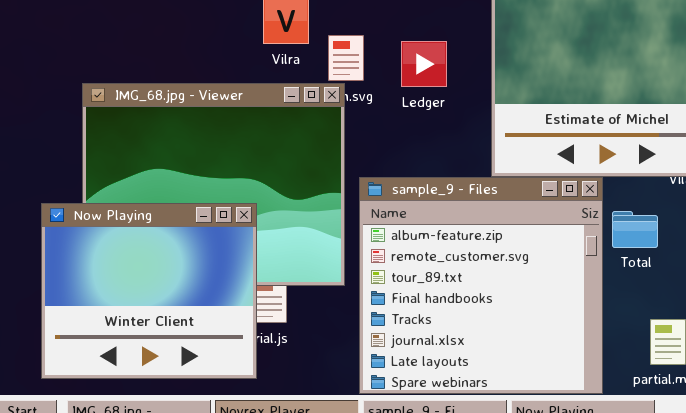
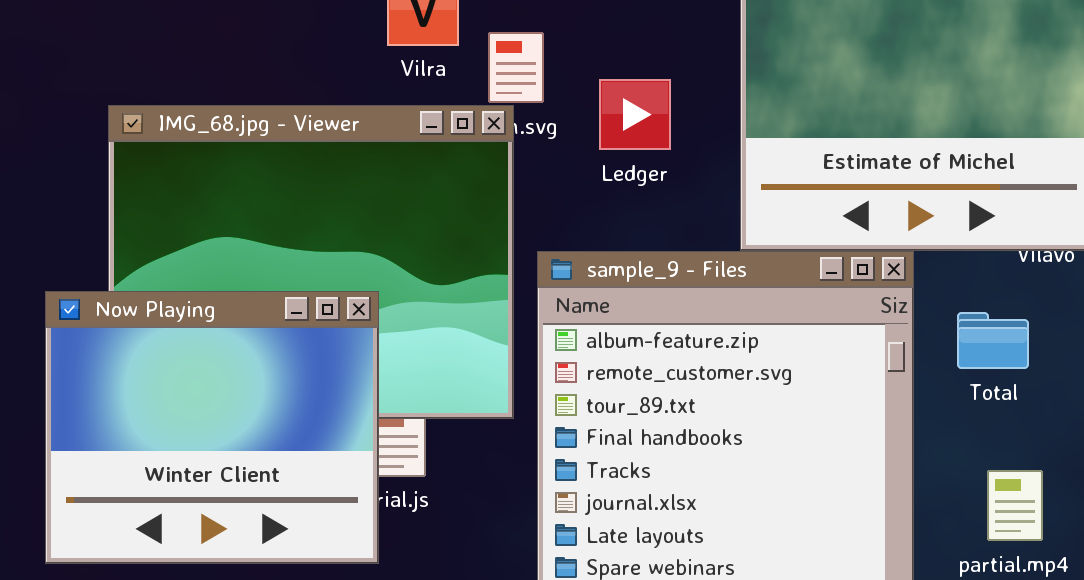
Ledger: [401,41,447,87] -> [599,79,671,150], moved
Total: [612,211,658,248] -> [957,312,1029,369], moved

